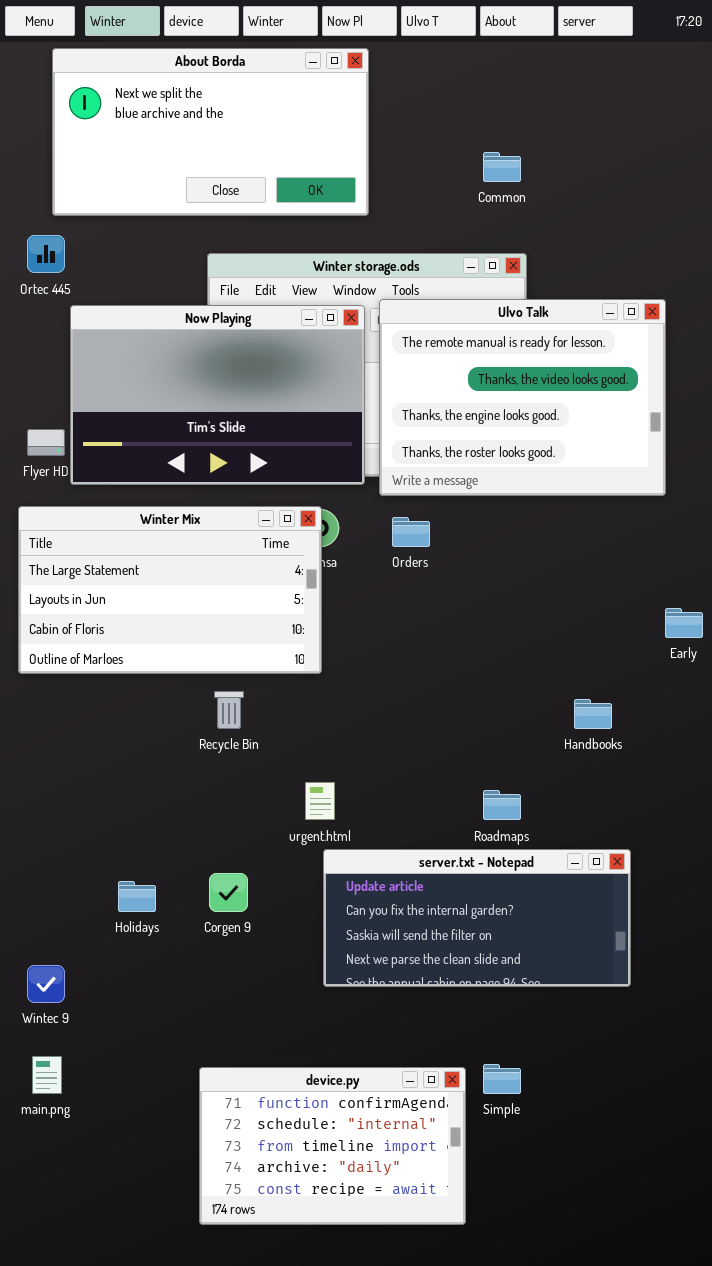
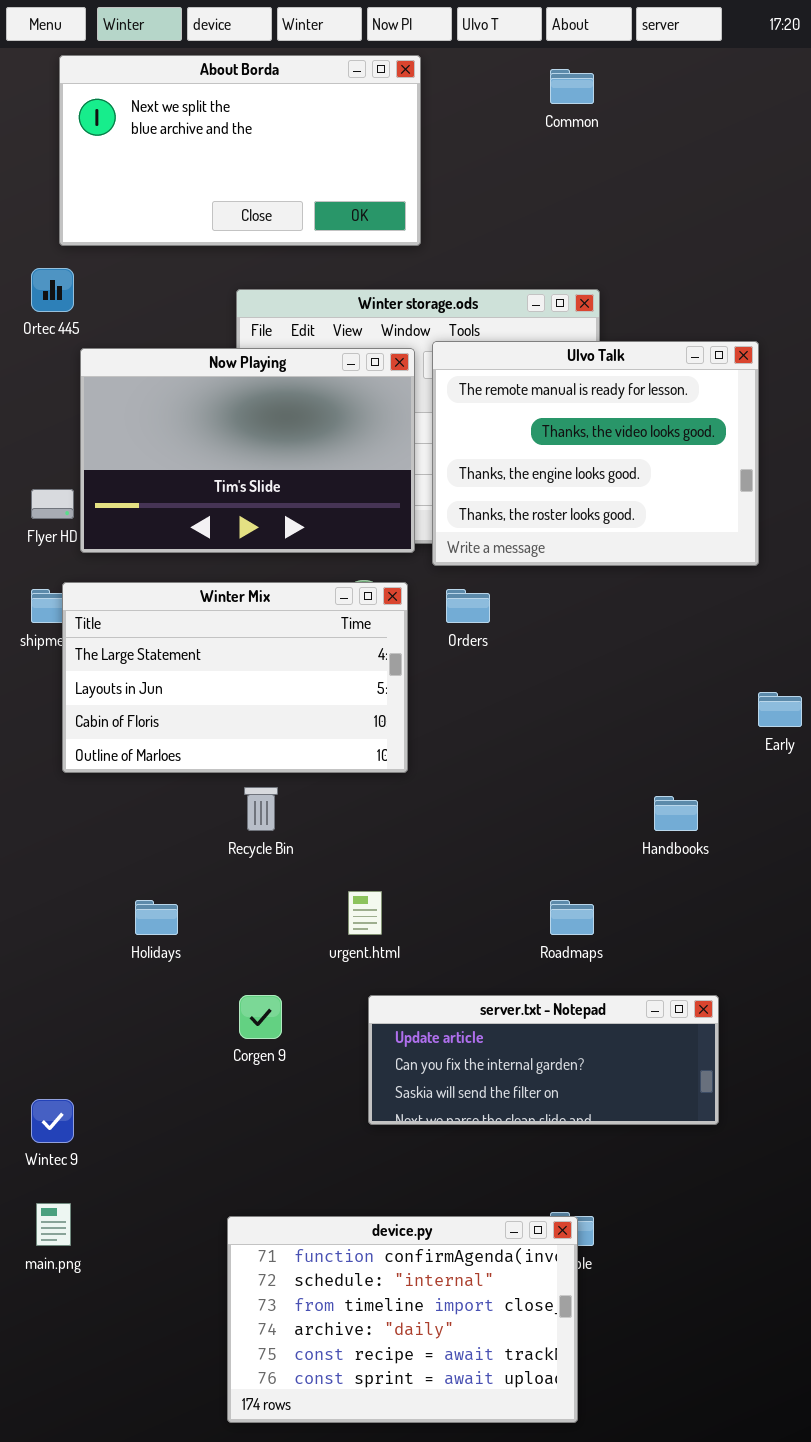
Common: [483,152,521,182] -> [550,69,594,104], moved
Winter Mix: [18,506,322,674] -> [62,582,408,773], moved
server.txt - Notepad: [323,849,631,987] -> [368,995,719,1125], resized
Holidays: [118,881,156,912] -> [135,900,178,935], moved
device.py: [199,1067,466,1225] -> [227,1216,578,1423], resized

